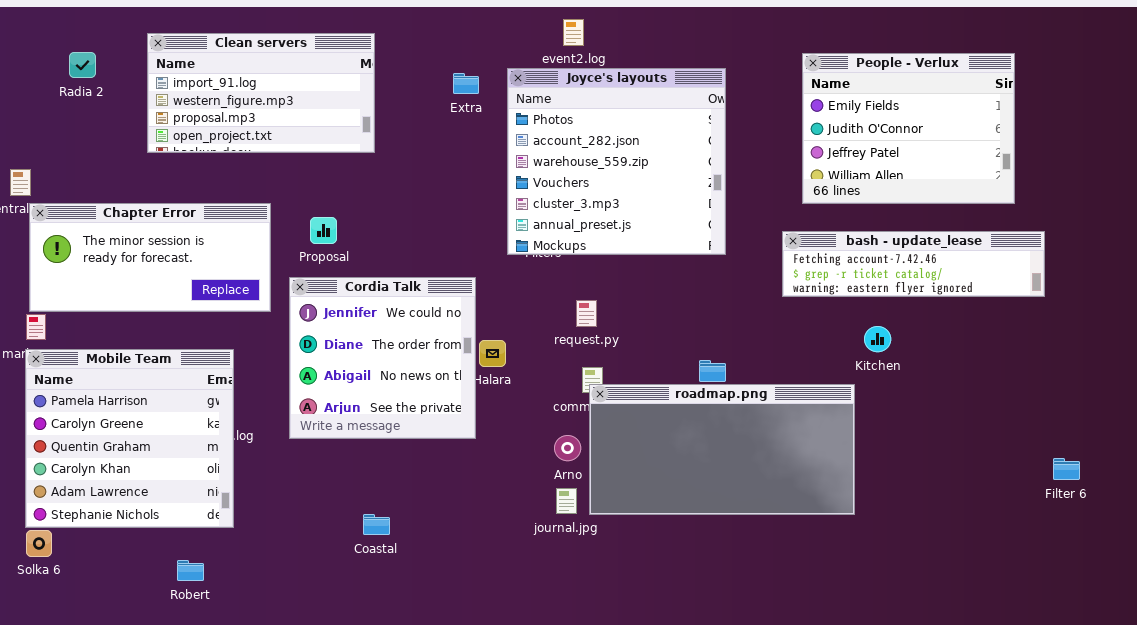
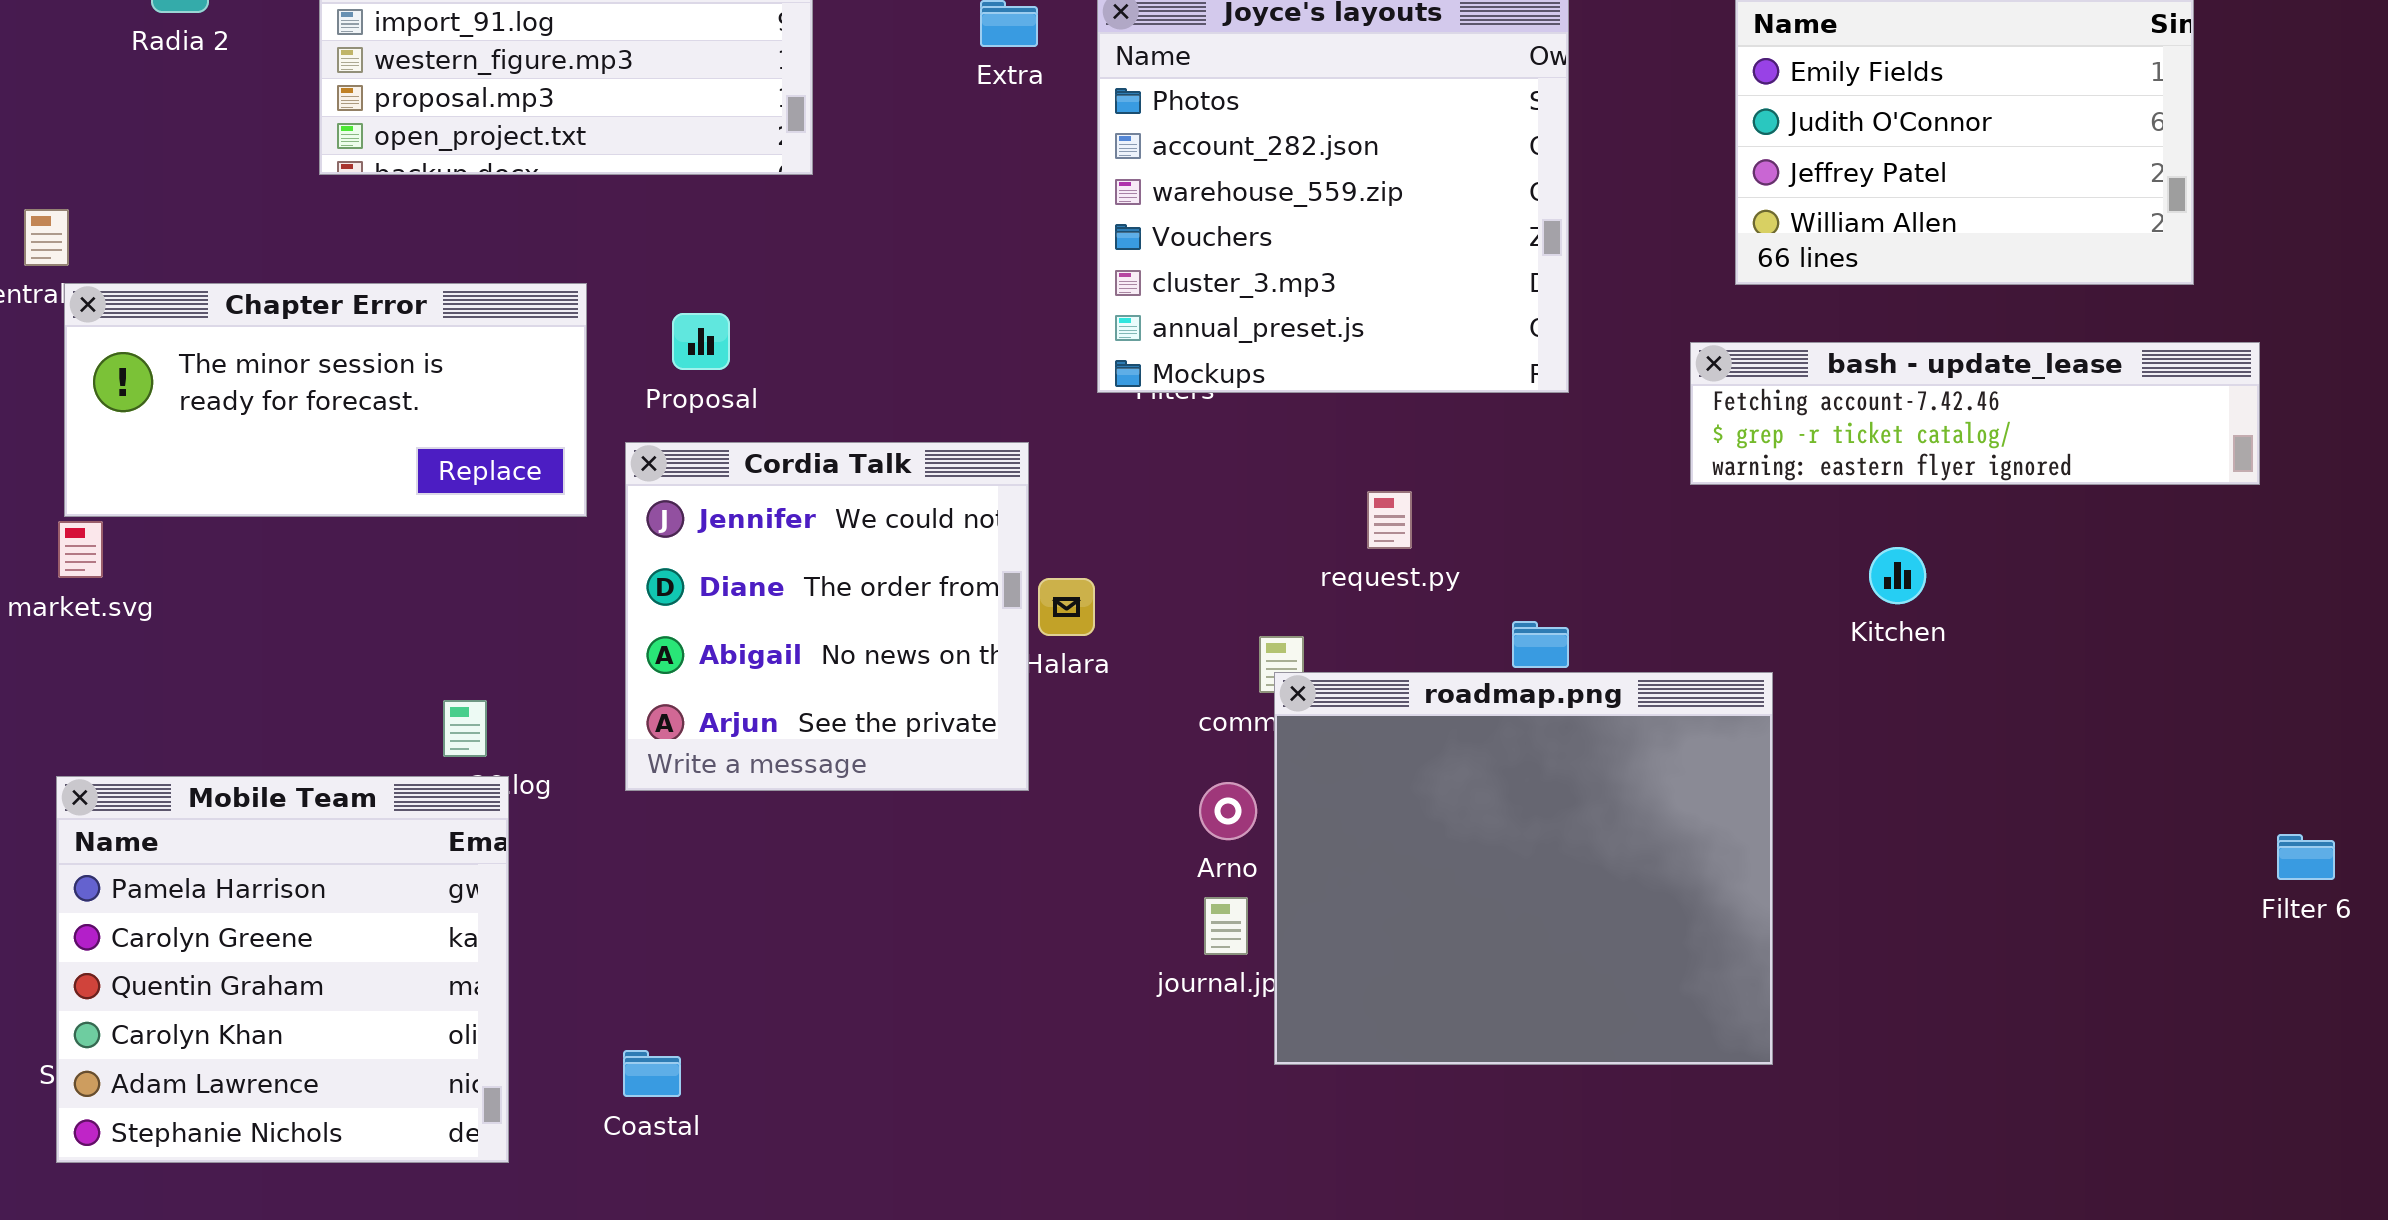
request.py: [576,300,597,327] -> [1367,491,1412,549], moved
Mobile Team: [25,349,234,528] -> [56,776,509,1163], moved
roadmap.png: [589,384,855,515] -> [1274,672,1773,1065], resized
Coastal: [363,514,390,535] -> [623,1050,681,1097], moved

